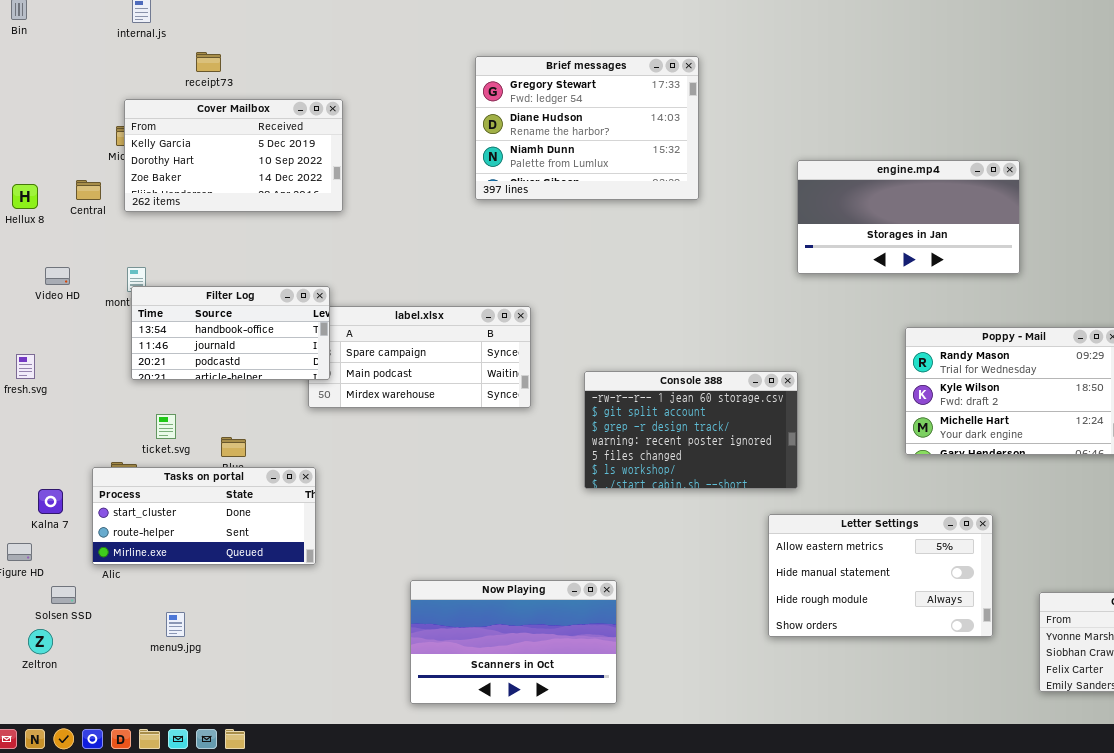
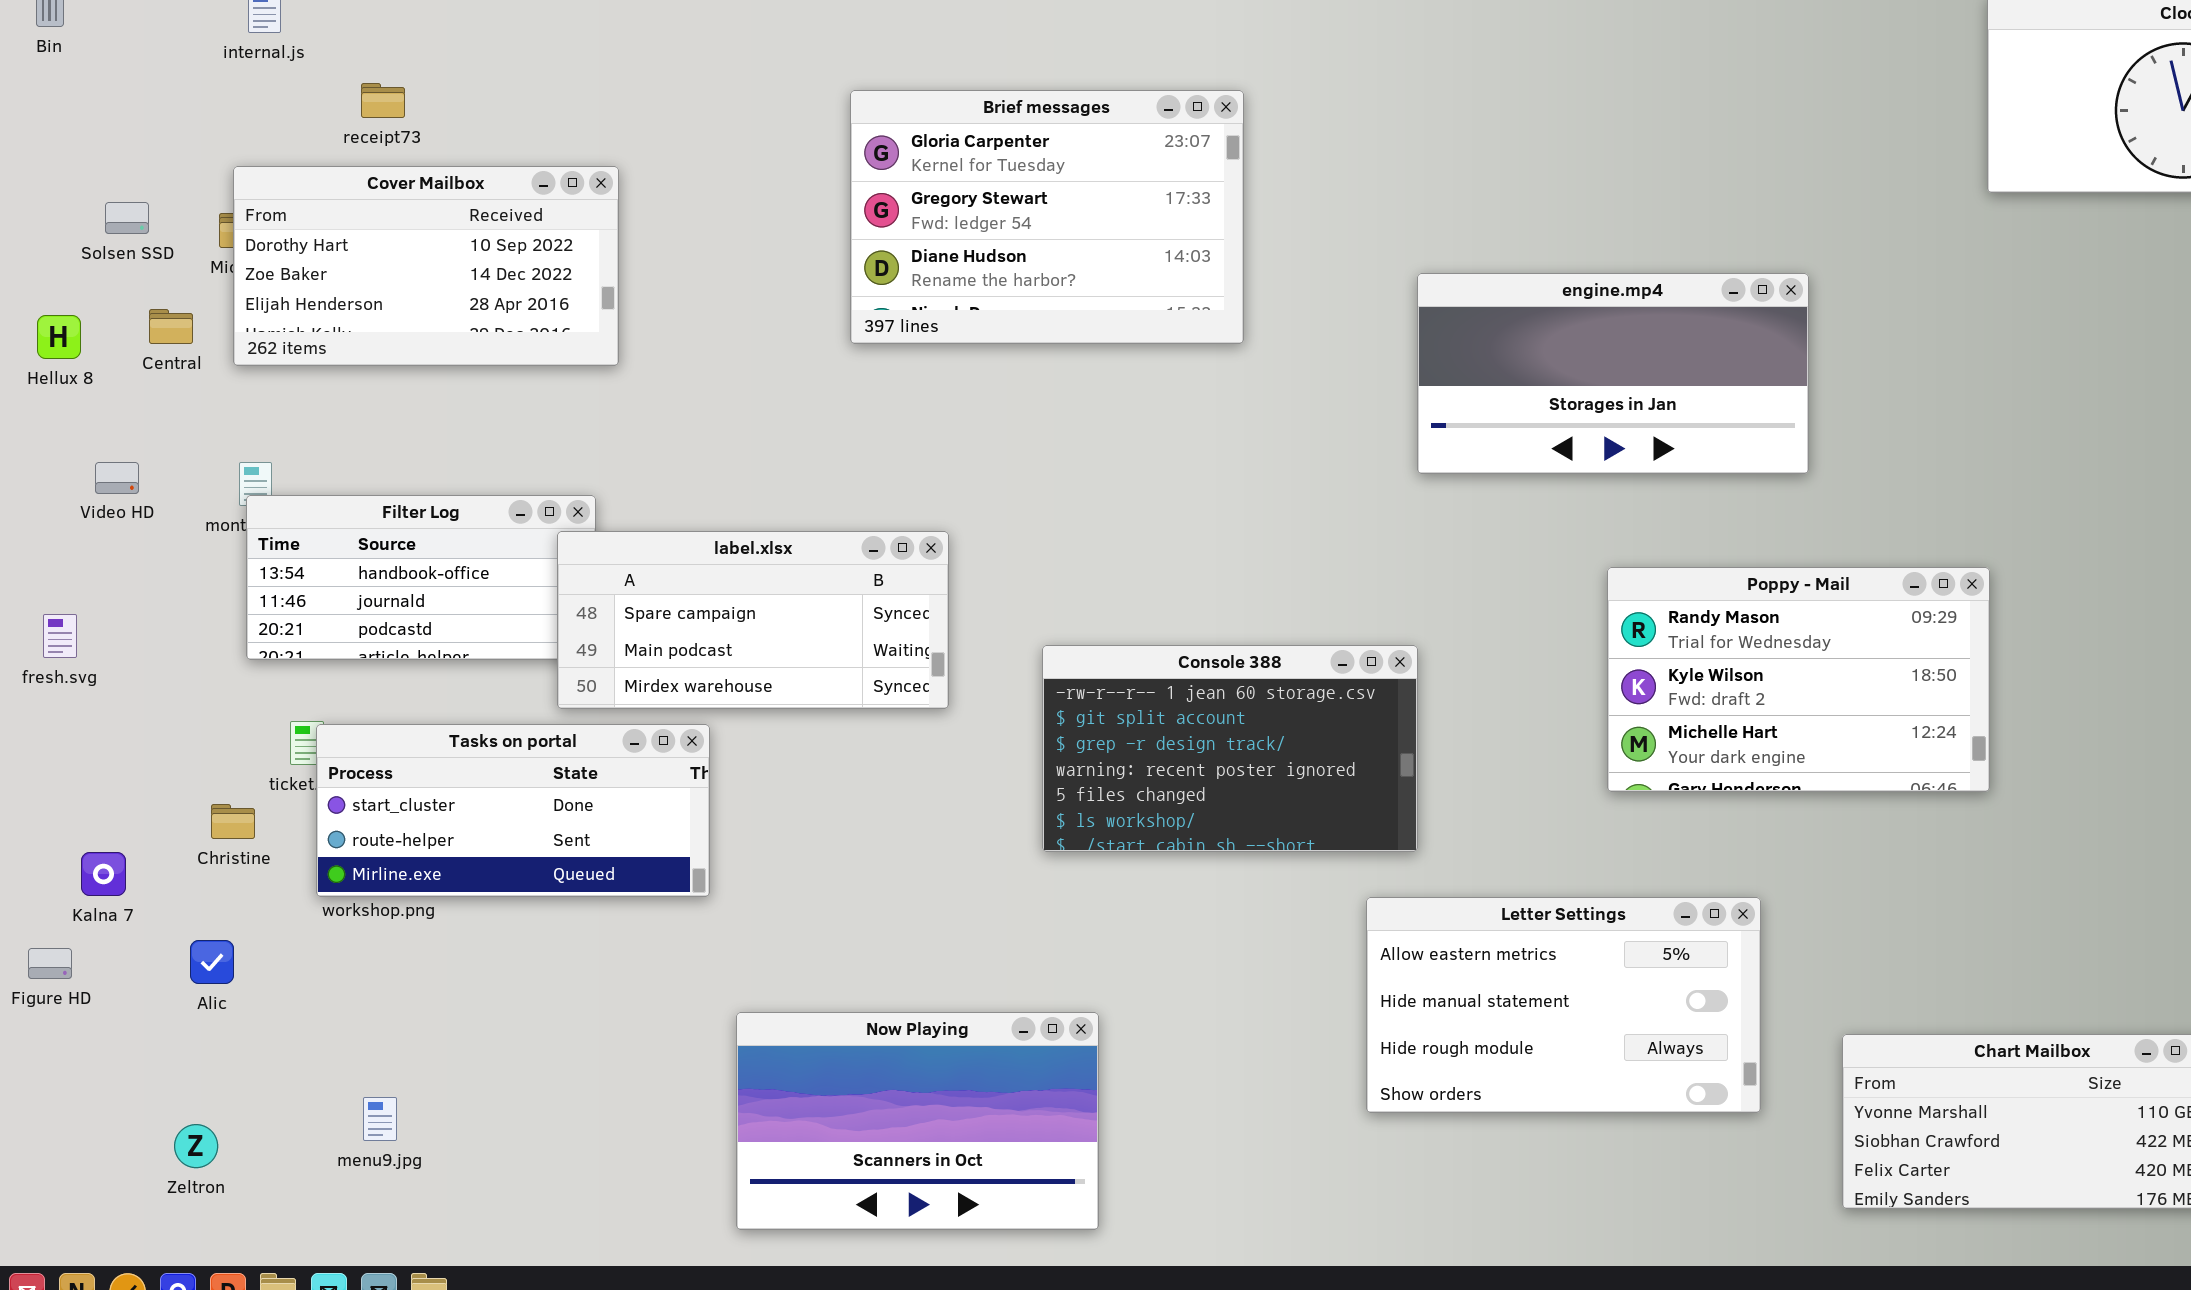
Brief messages: [475,56,699,200] -> [850,90,1244,344], scrolled up 1 row
Cover Mailbox: [124,99,343,212] -> [233,166,619,366], scrolled down 1 row
label.xlsx: [308,306,531,408] -> [557,531,949,709], raised
Tasks on portal: [92,467,316,565] -> [316,724,710,897], moved
Solsen SSD: [51,586,76,604] -> [105,202,149,234], moved
menu9.jpg: [166,612,185,637] -> [363,1097,397,1141], moved
Zeltron: [28,629,53,654] -> [174,1124,218,1168], moved

